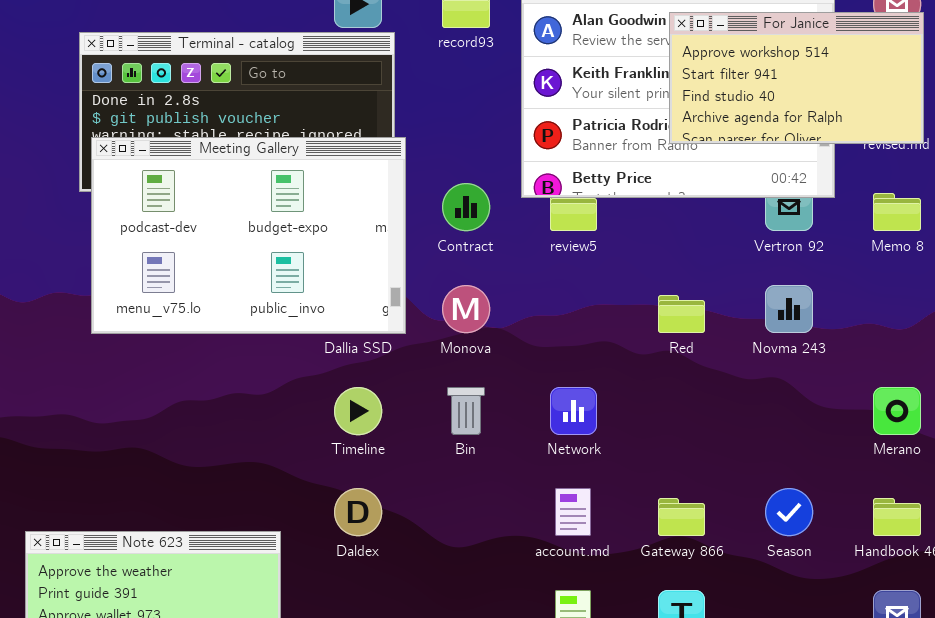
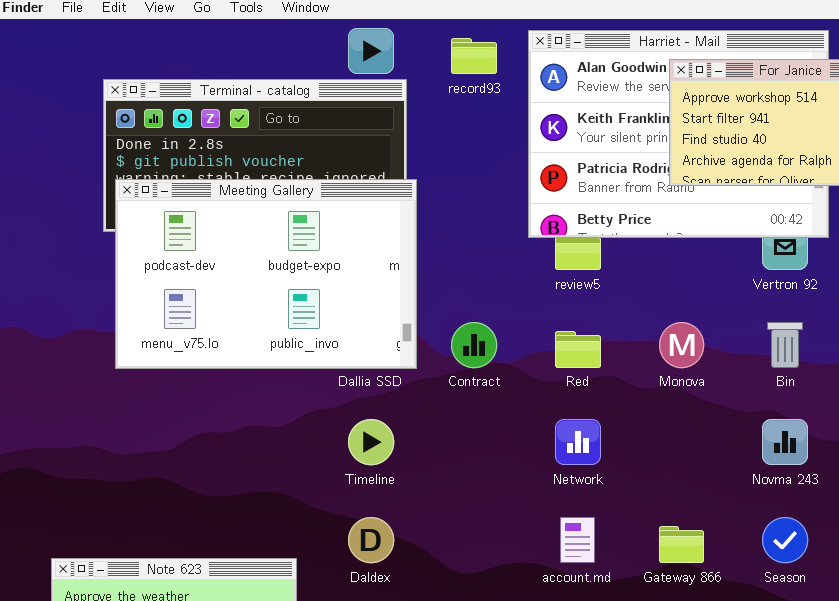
Contract: [442,183,490,231] -> [451,322,497,368], moved
Monova: [442,285,490,333] -> [659,322,704,368], moved
Novma 243: [765,285,813,333] -> [762,419,808,465], moved
Red: [658,295,705,333] -> [555,331,601,368], moved
Bin: [447,387,485,435] -> [767,322,803,368], moved

